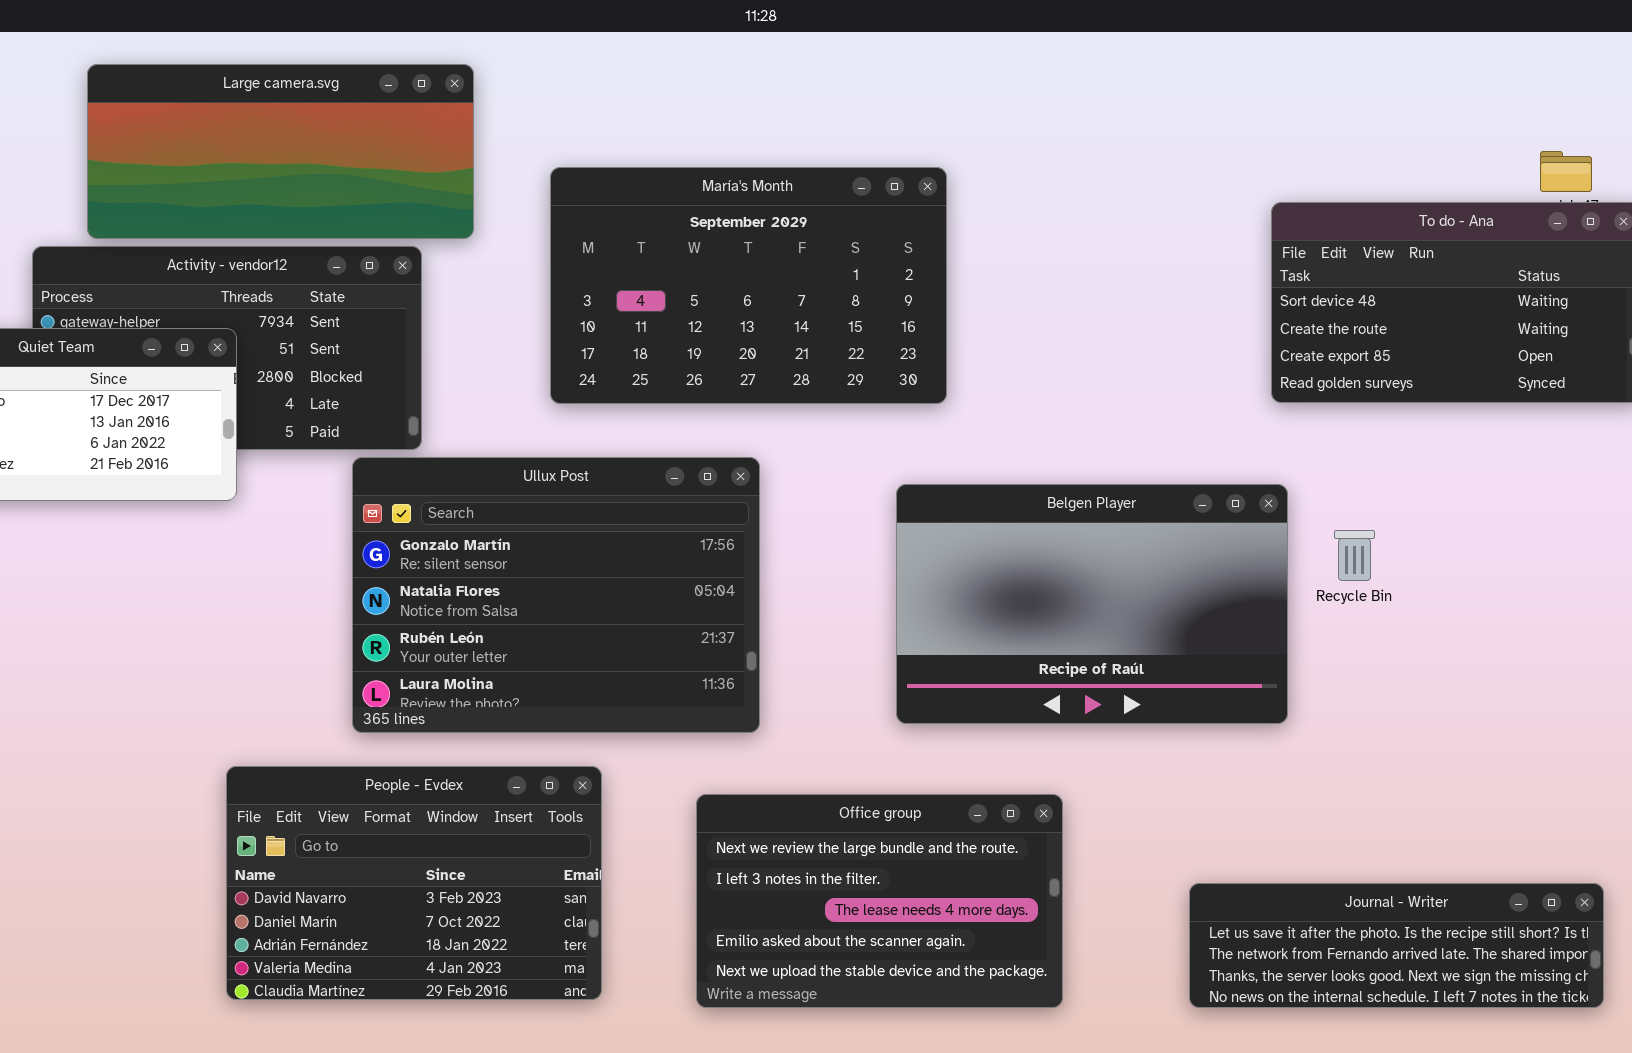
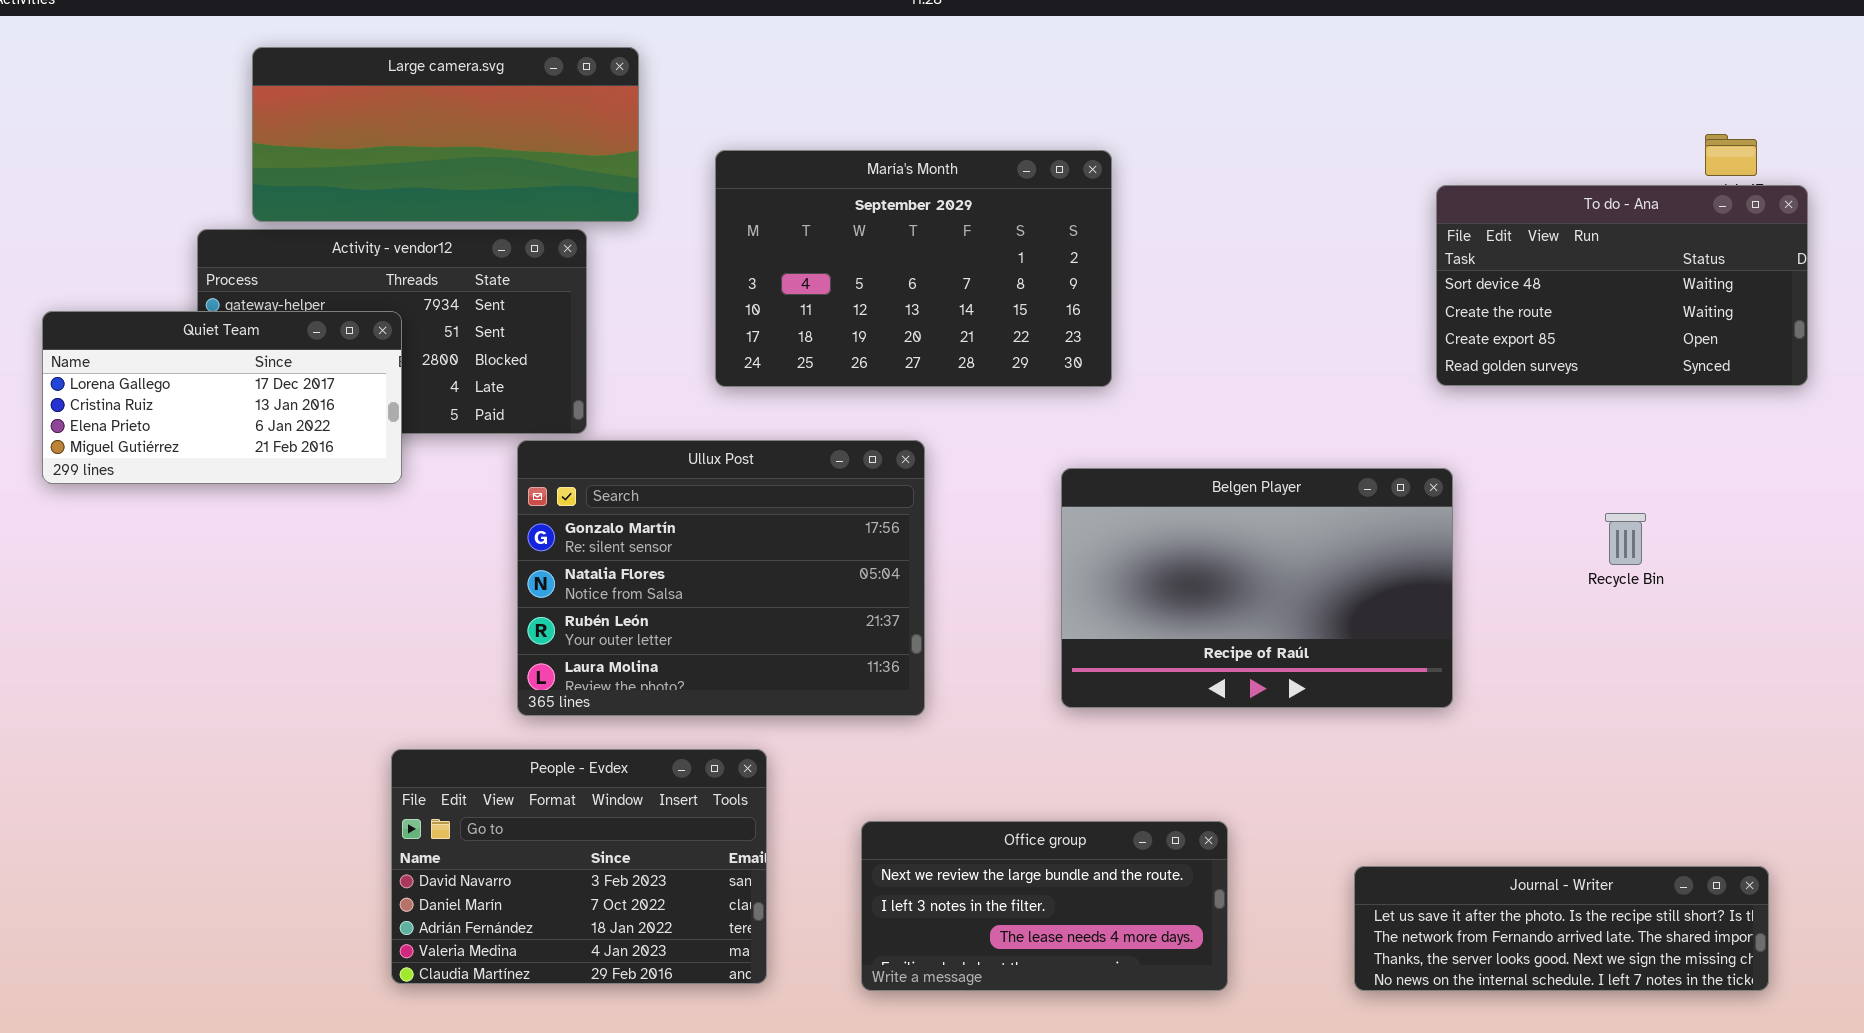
Recycle Bin: [1334,530,1375,581] -> [1605,513,1646,565], moved
Office group: [696,794,1063,1008] -> [861,821,1228,991], resized

